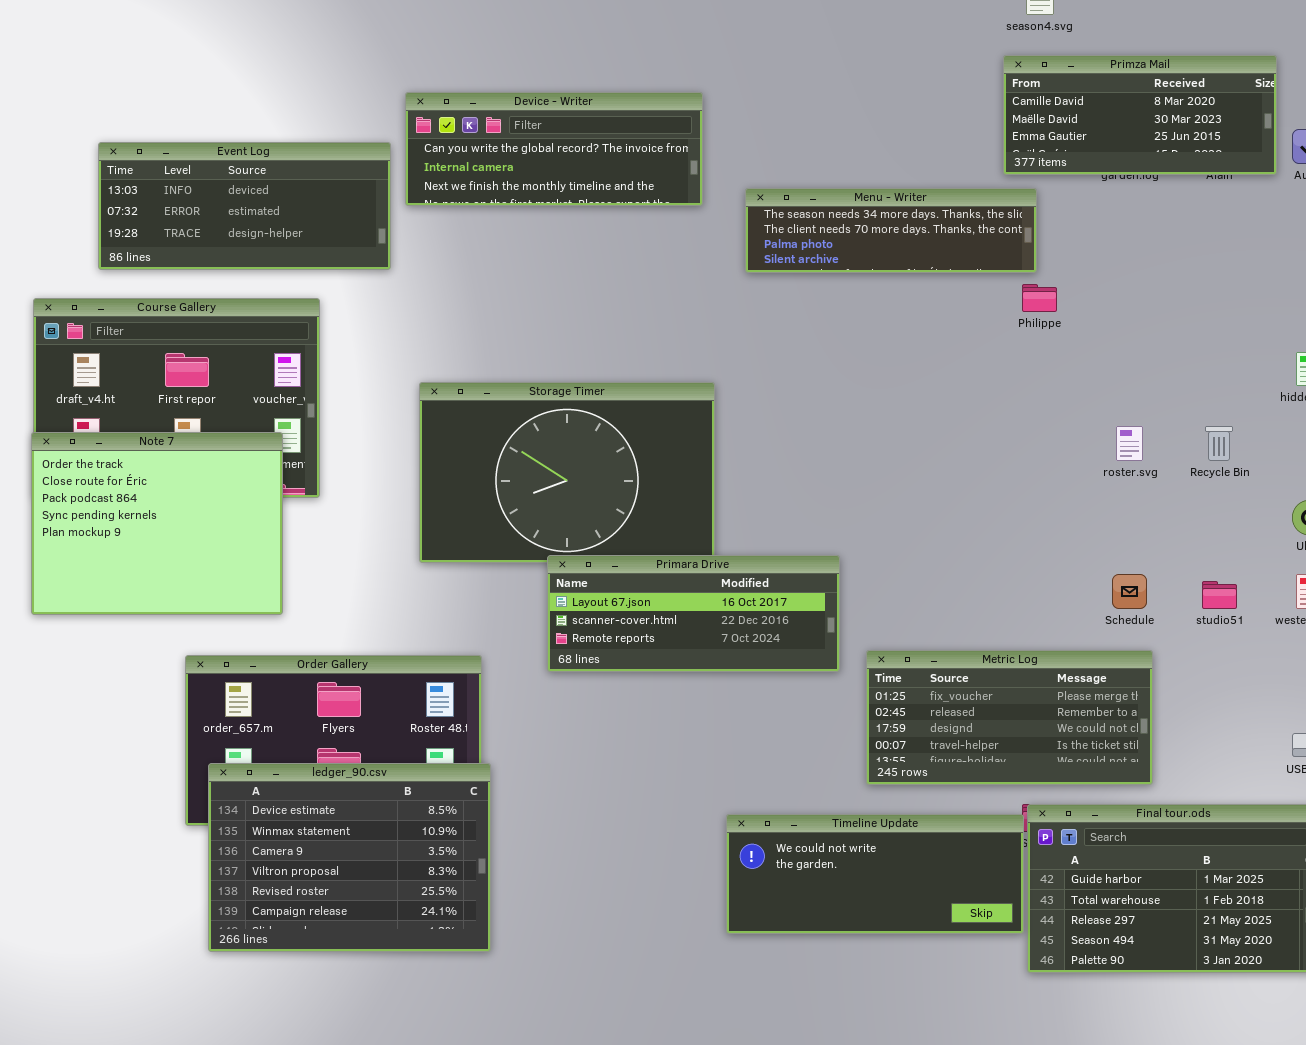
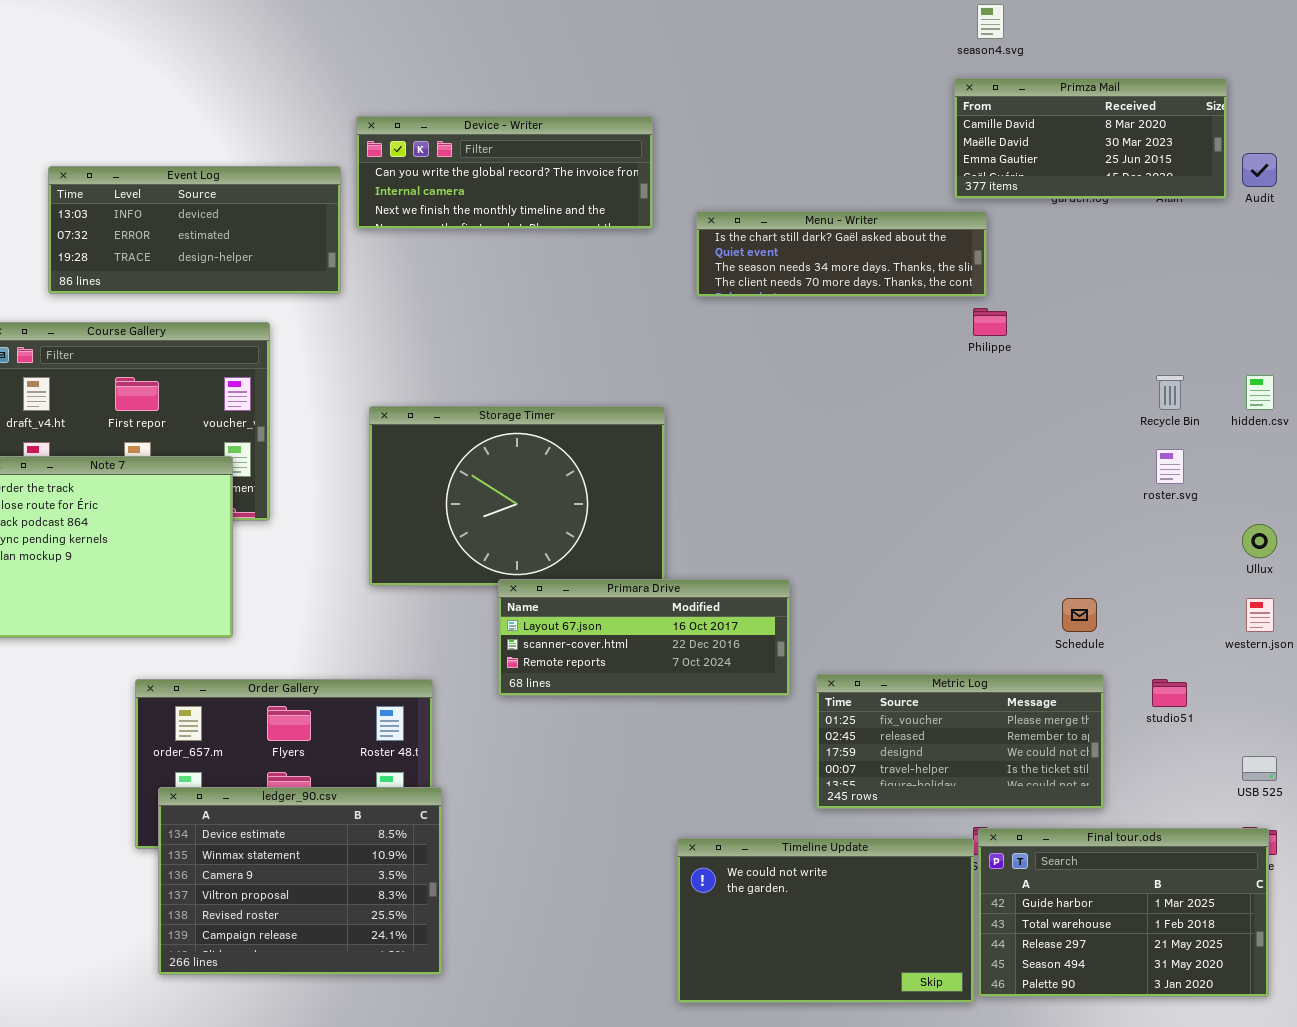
Menu - Writer: [745,188,1037,273] -> [696,211,987,297], scrolled up 2 rows
roster.svg: [1116,426,1143,461] -> [1156,449,1184,484], moved
Recycle Bin: [1205,426,1233,461] -> [1156,375,1184,410], moved
studio51: [1202,581,1237,609] -> [1152,679,1187,707], moved
Timeline Update: [726,814,1024,934] -> [677,838,974,1003], resized

